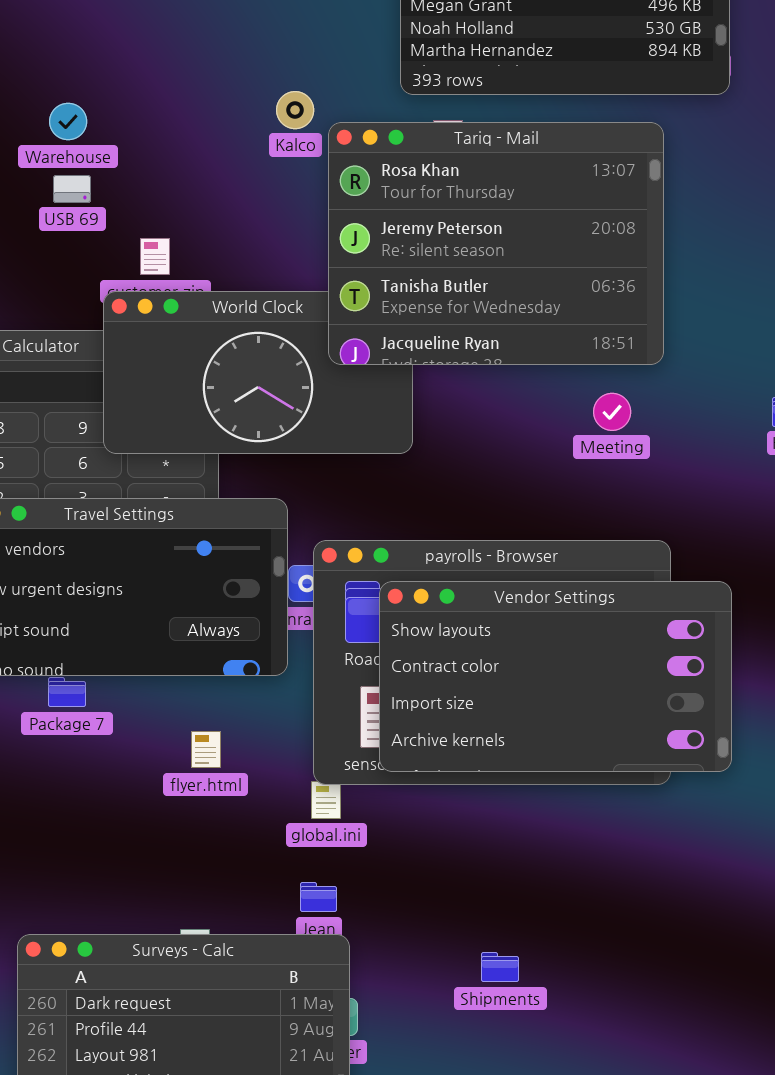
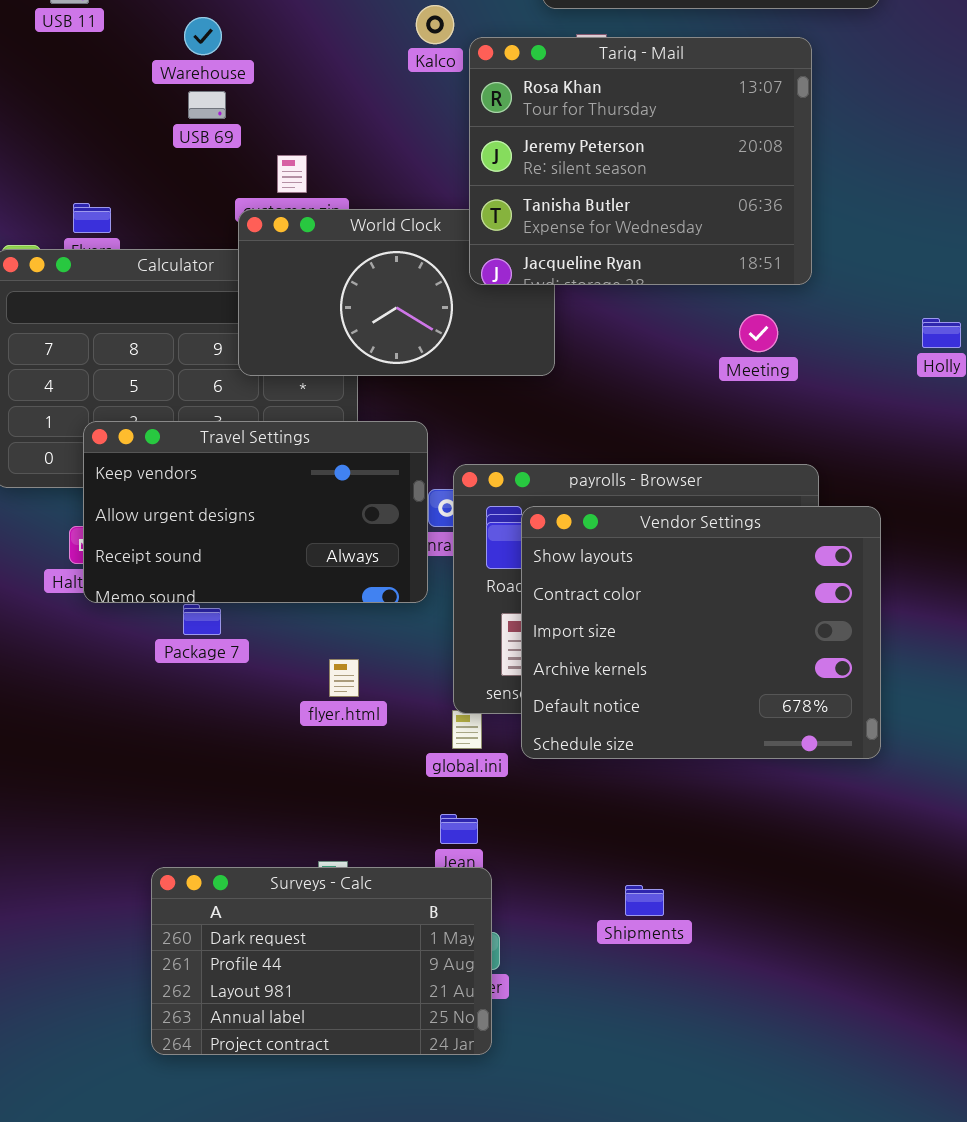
Vendor Settings: [379,581,732,772] -> [521,506,881,759], resized

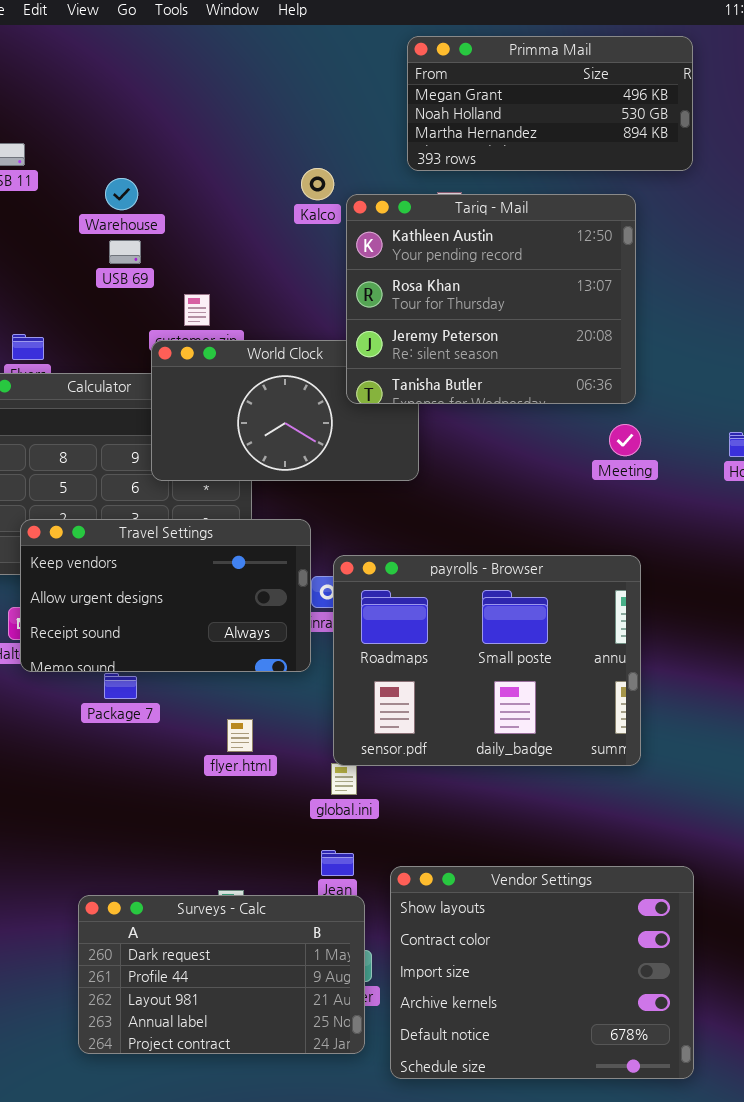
Tariq - Mail: [469,37,812,285] -> [346,194,636,404], scrolled up 1 row
Meeting: [739,314,778,352] -> [609,424,641,456], moved
Vendor Settings: [521,506,881,759] -> [390,866,694,1079], moved

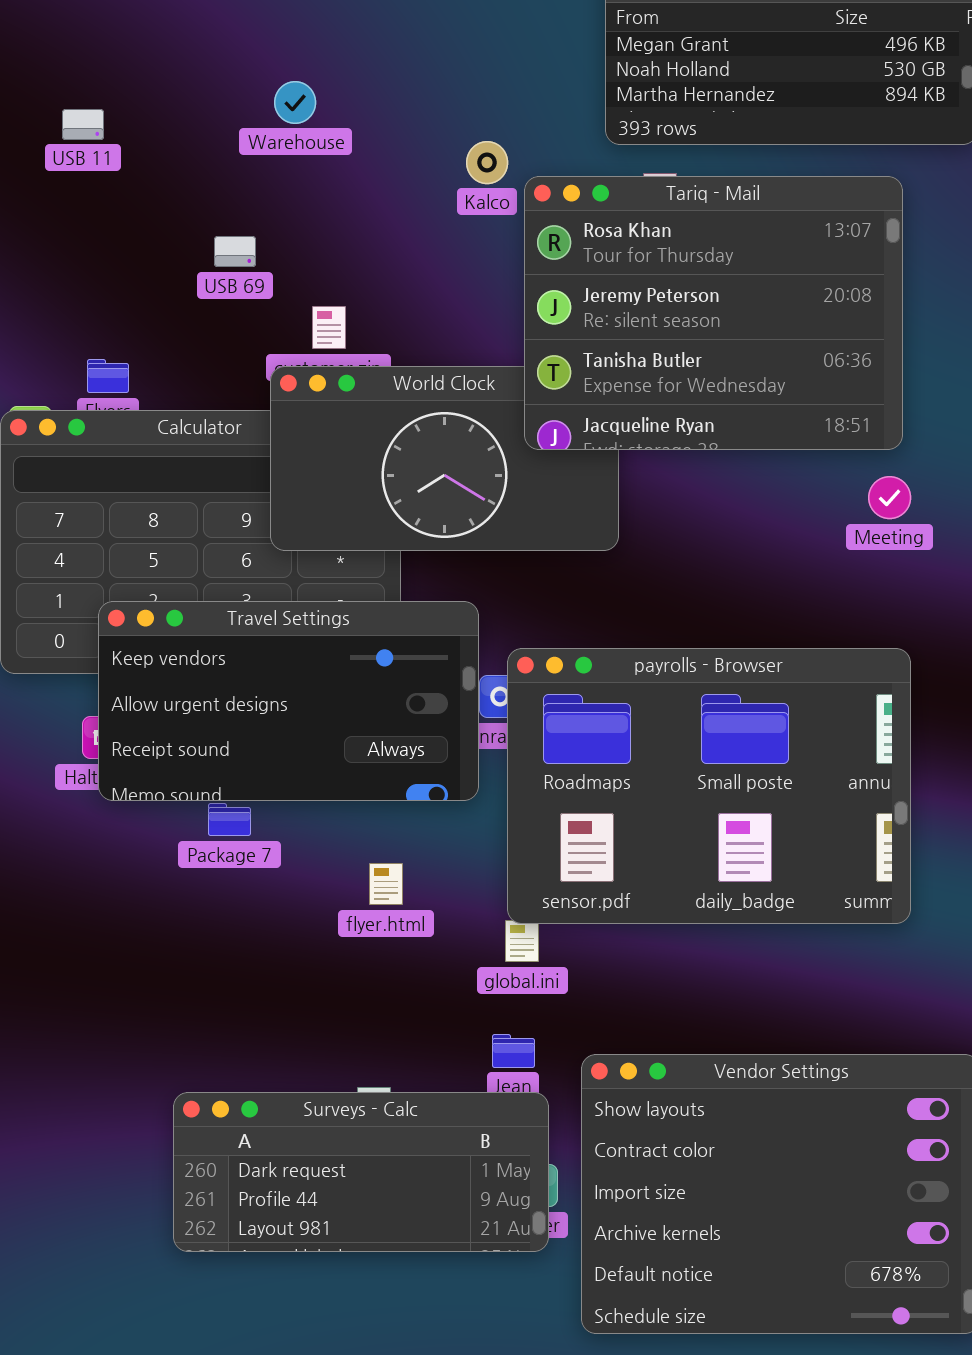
Warehouse: [105,178,138,210] -> [274,81,316,124], moved
Tariq - Mail: [346,194,636,404] -> [524,176,903,450], scrolled down 1 row
Surveys - Calc: [78,895,365,1054] -> [173,1092,549,1252], resized

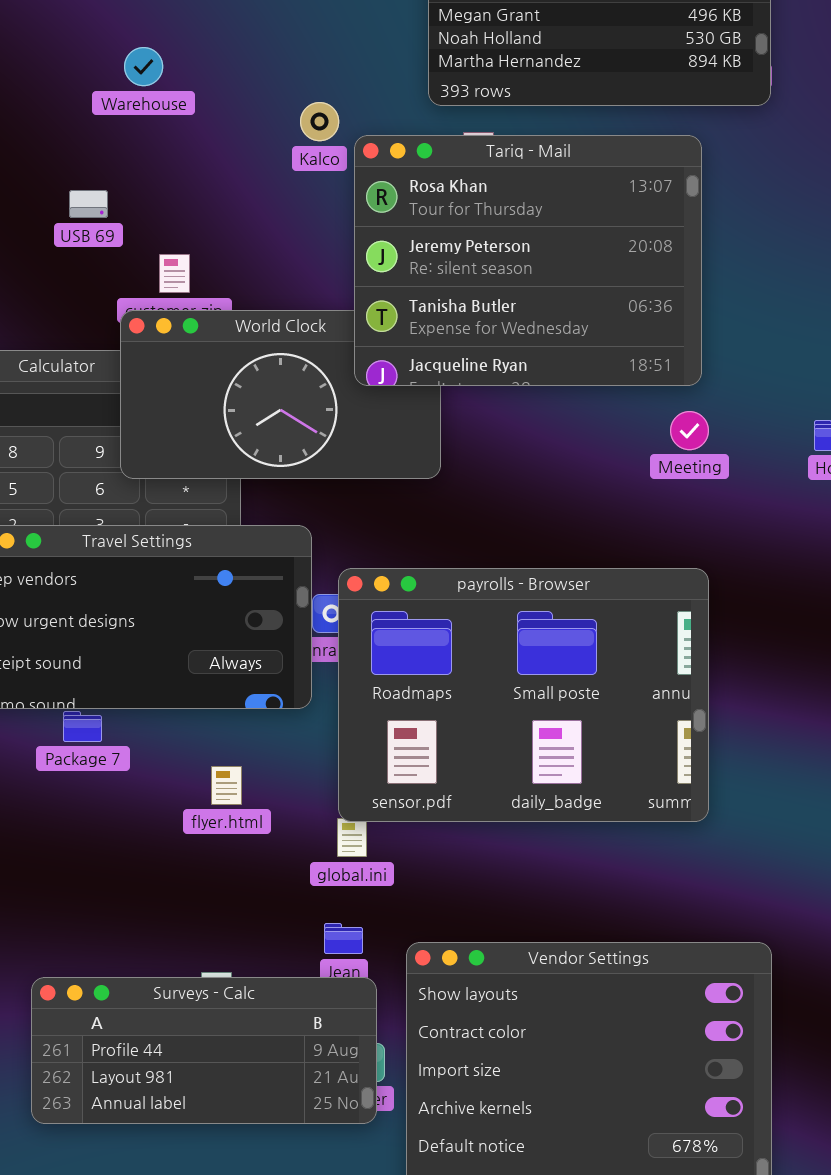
Surveys - Calc: [173,1092,549,1252] -> [31,977,377,1124], scrolled down 1 row

